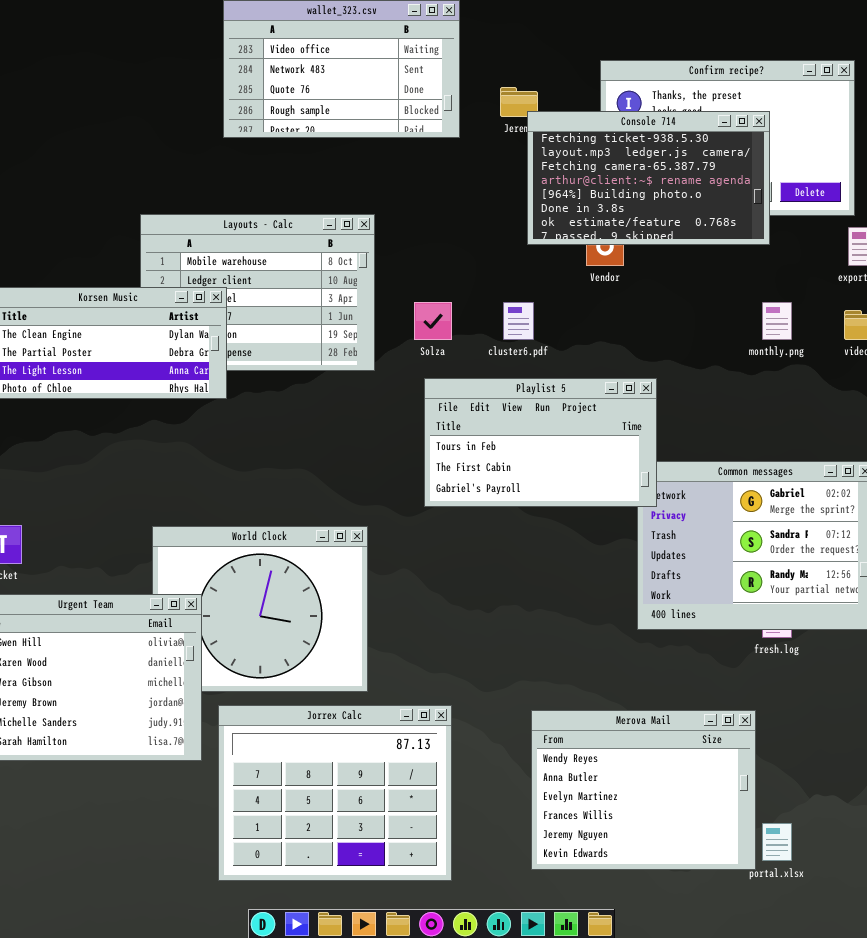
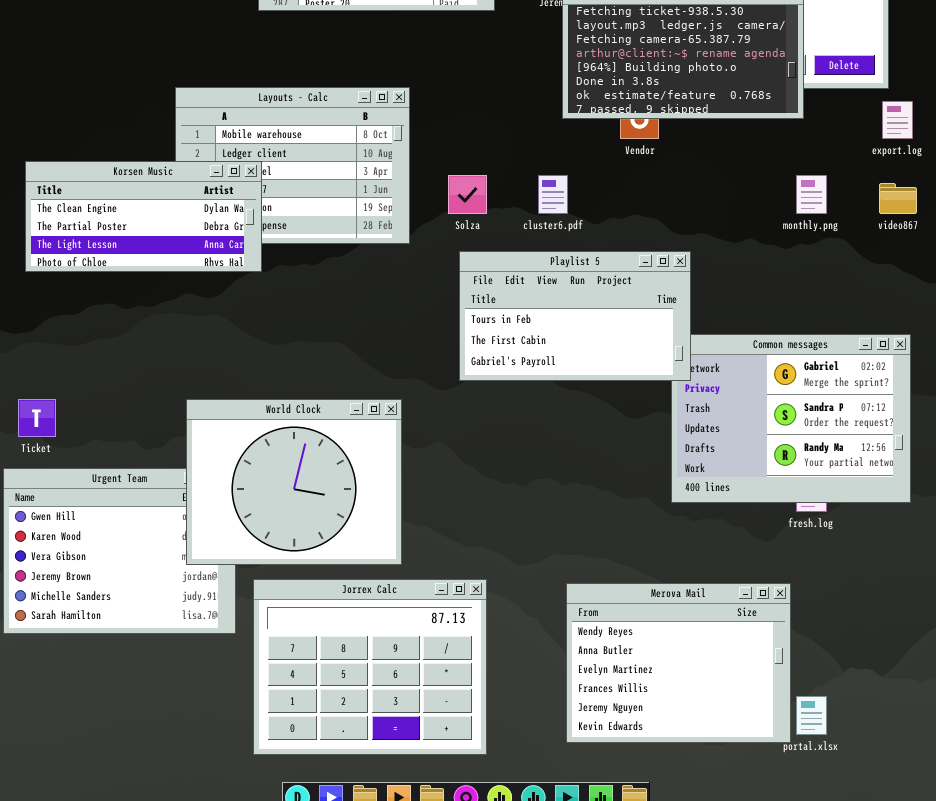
World Clock: [152,526,368,692] -> [186,399,402,565], raised

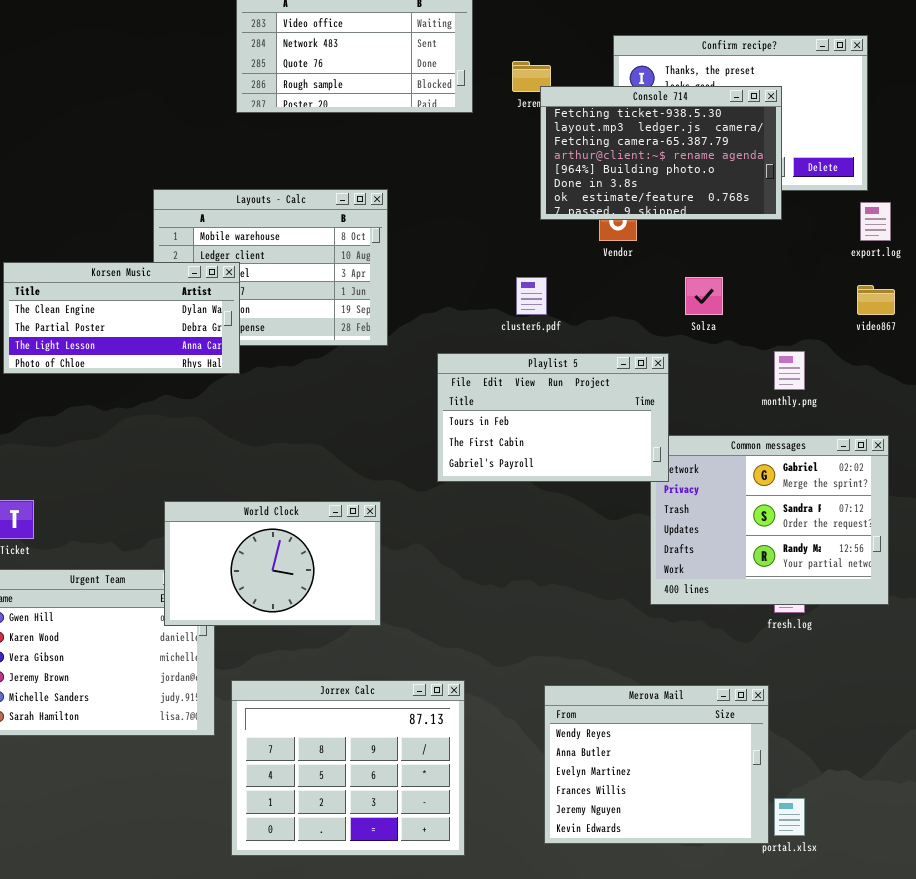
Solza: [448,175,487,214] -> [685,277,723,315], moved
monthly.png: [796,175,827,214] -> [774,351,805,390], moved
World Clock: [186,399,402,565] -> [164,501,381,626], resized

